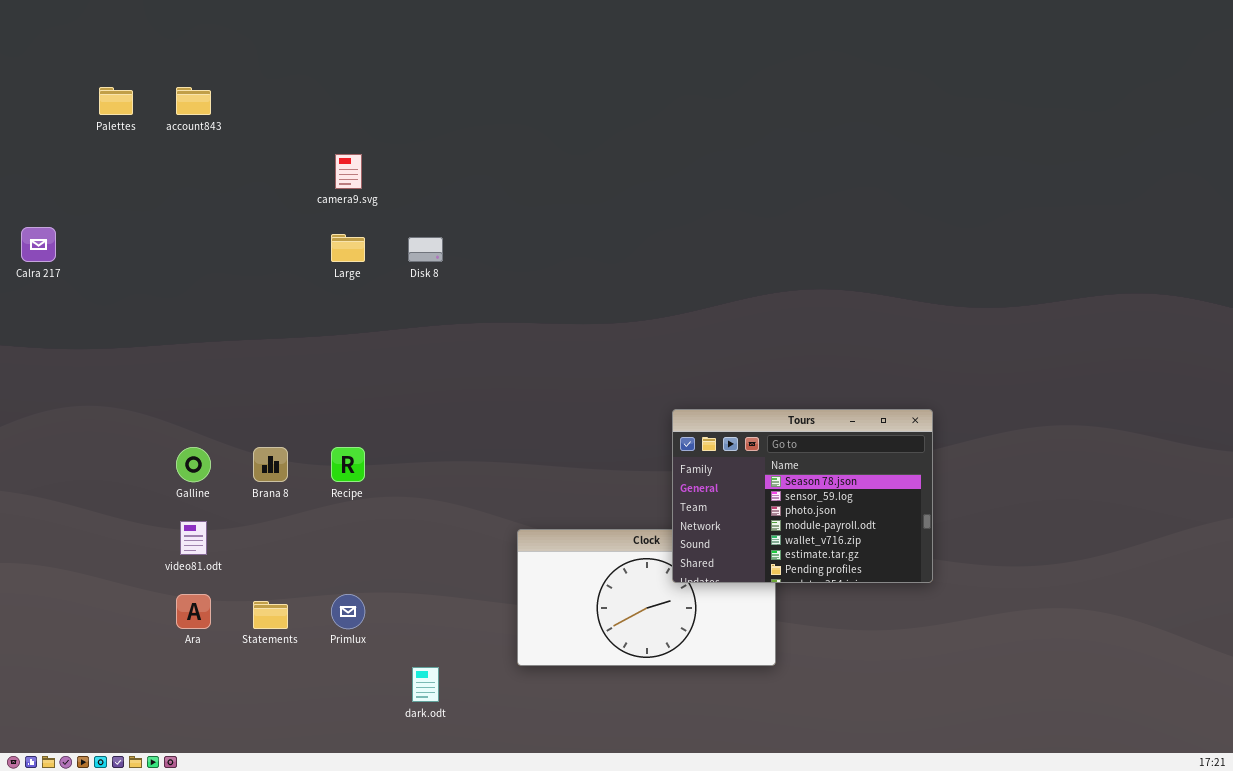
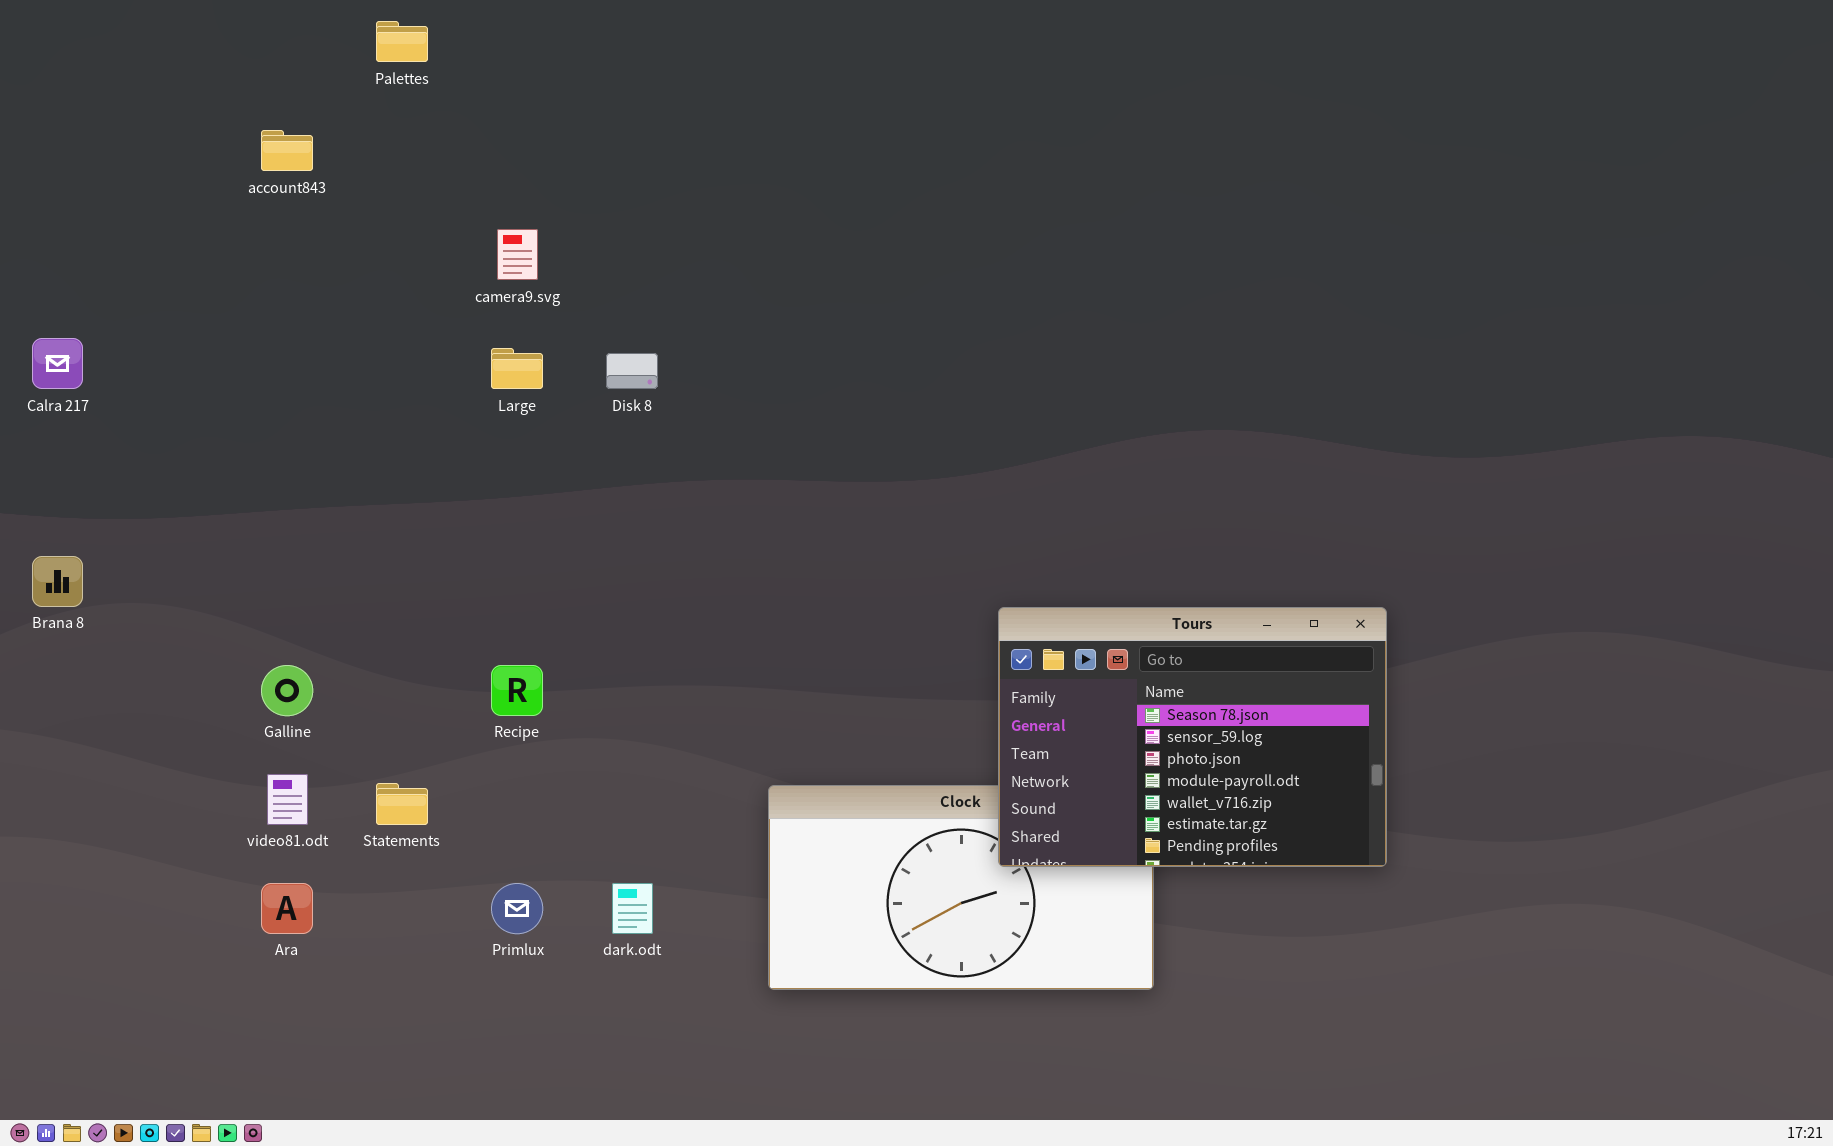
Palettes: [99,87,133,115] -> [376,21,428,62], moved
Brana 8: [253,447,288,482] -> [32,556,83,607], moved
Statements: [253,601,288,629] -> [376,783,428,825], moved
dark.odt: [412,667,439,702] -> [612,883,653,934], moved

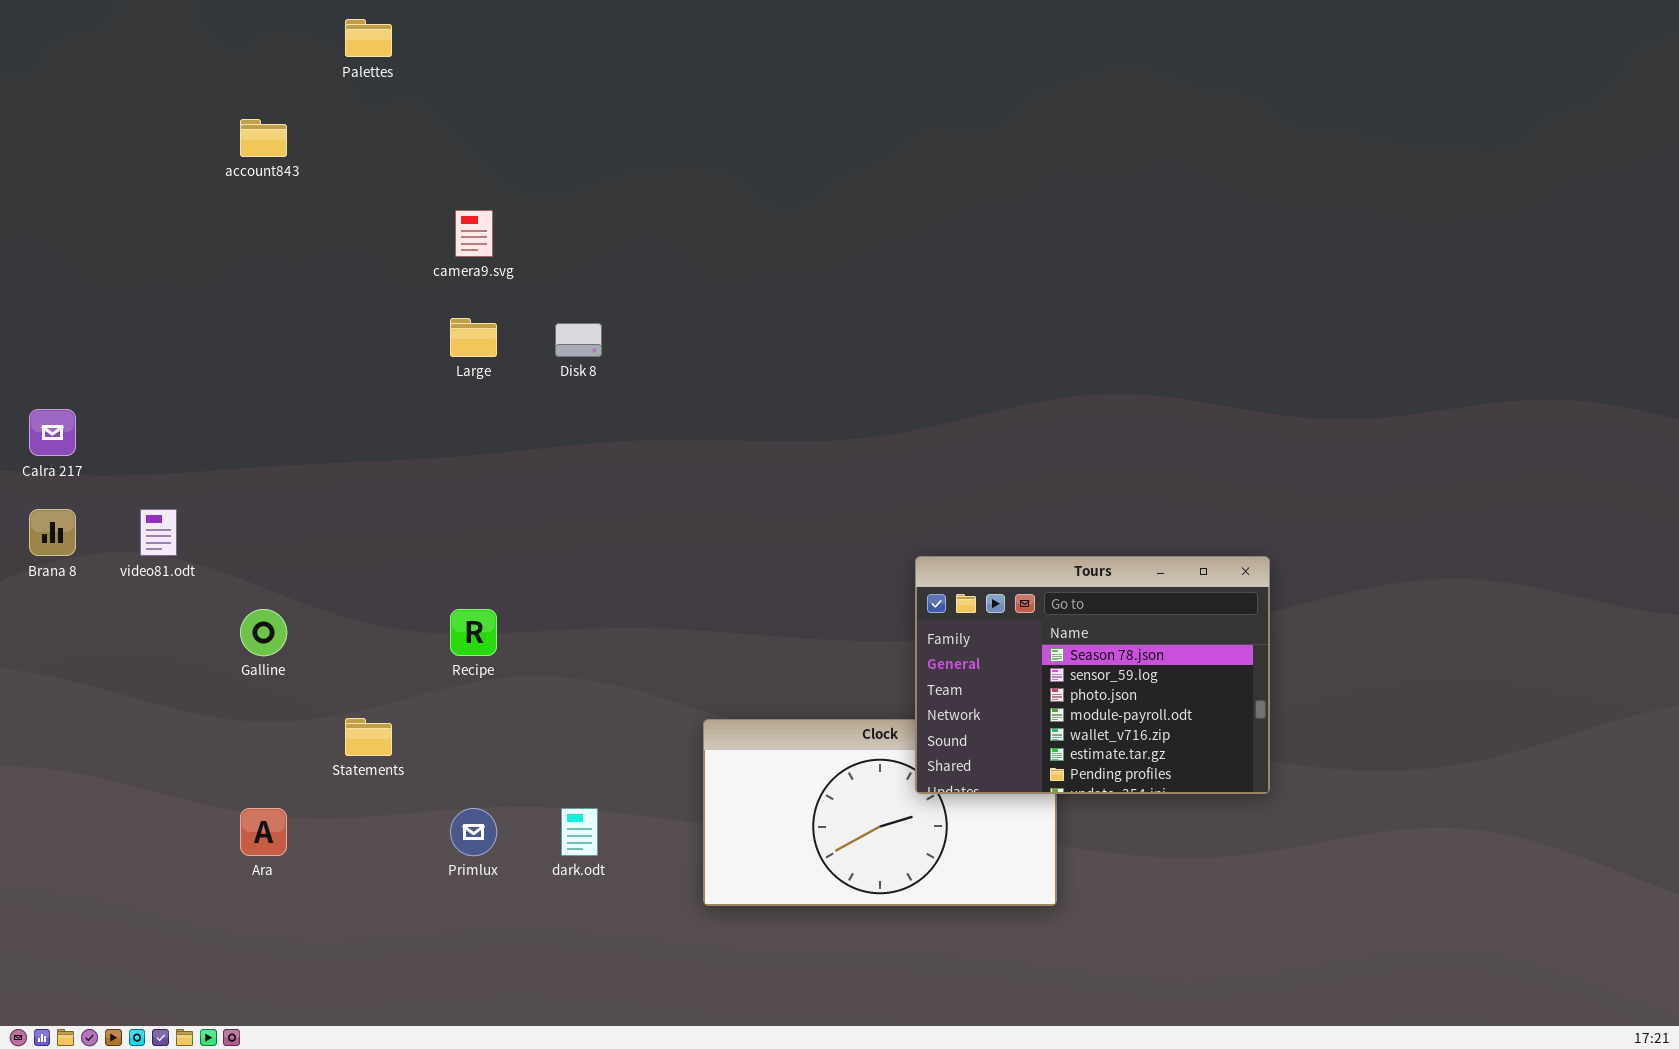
Calra 217: [32,338,83,389] -> [29,409,76,456], moved
video81.odt: [267,774,308,825] -> [140,509,177,556], moved

